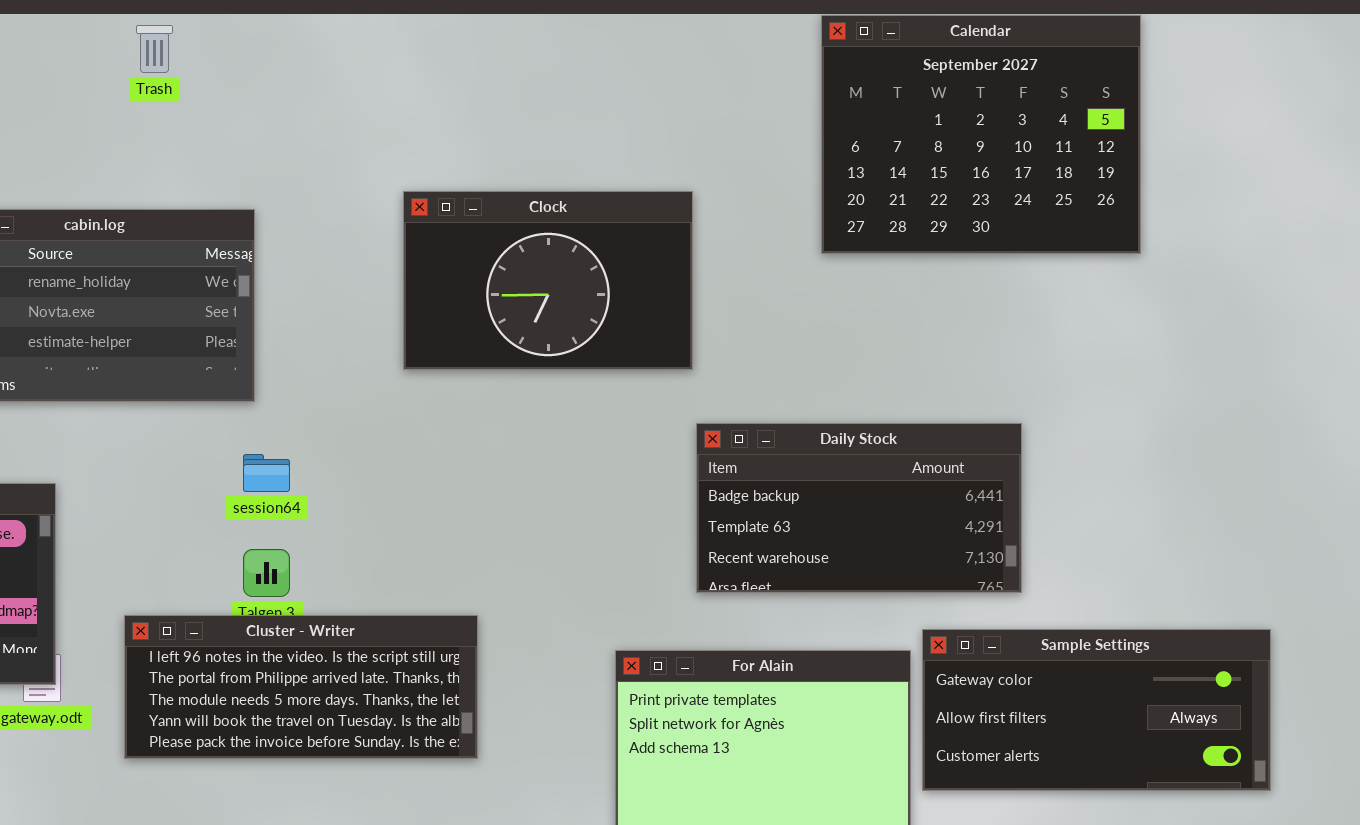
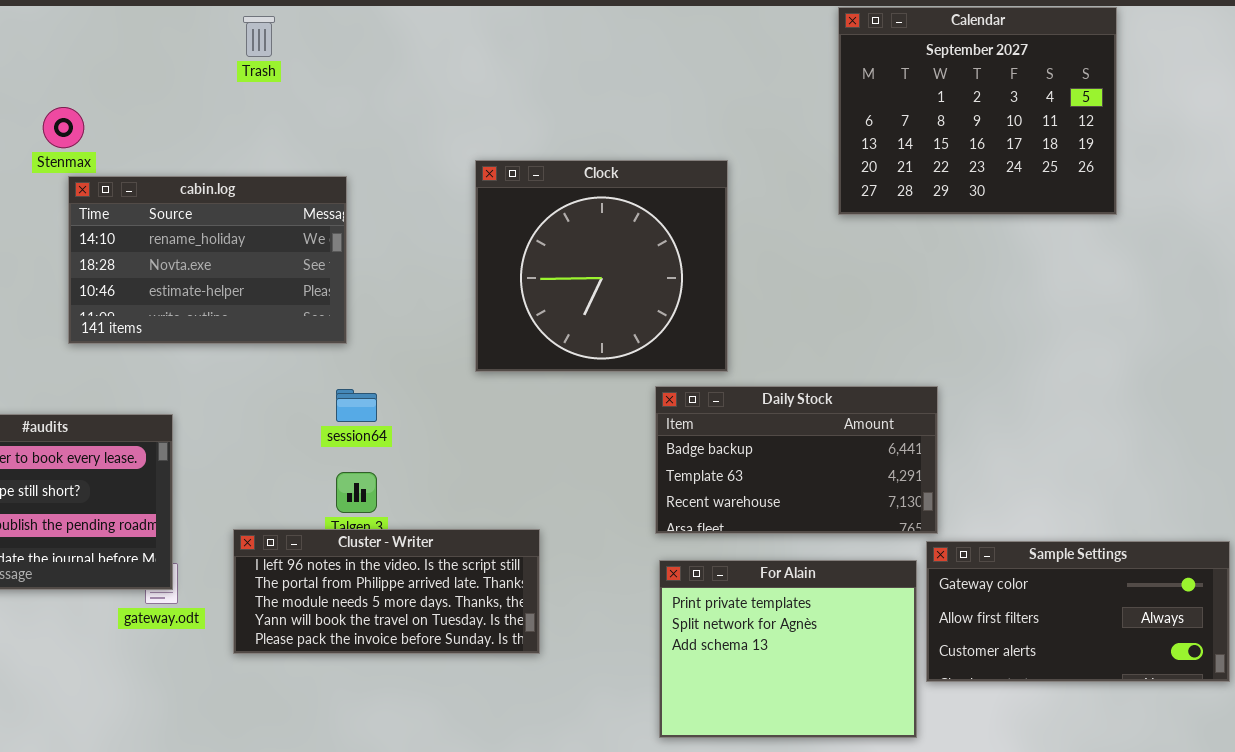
Clock: [403,191,693,370] -> [475,160,728,372], resized
Daily Stock: [696,423,1022,593] -> [655,386,938,534], moved

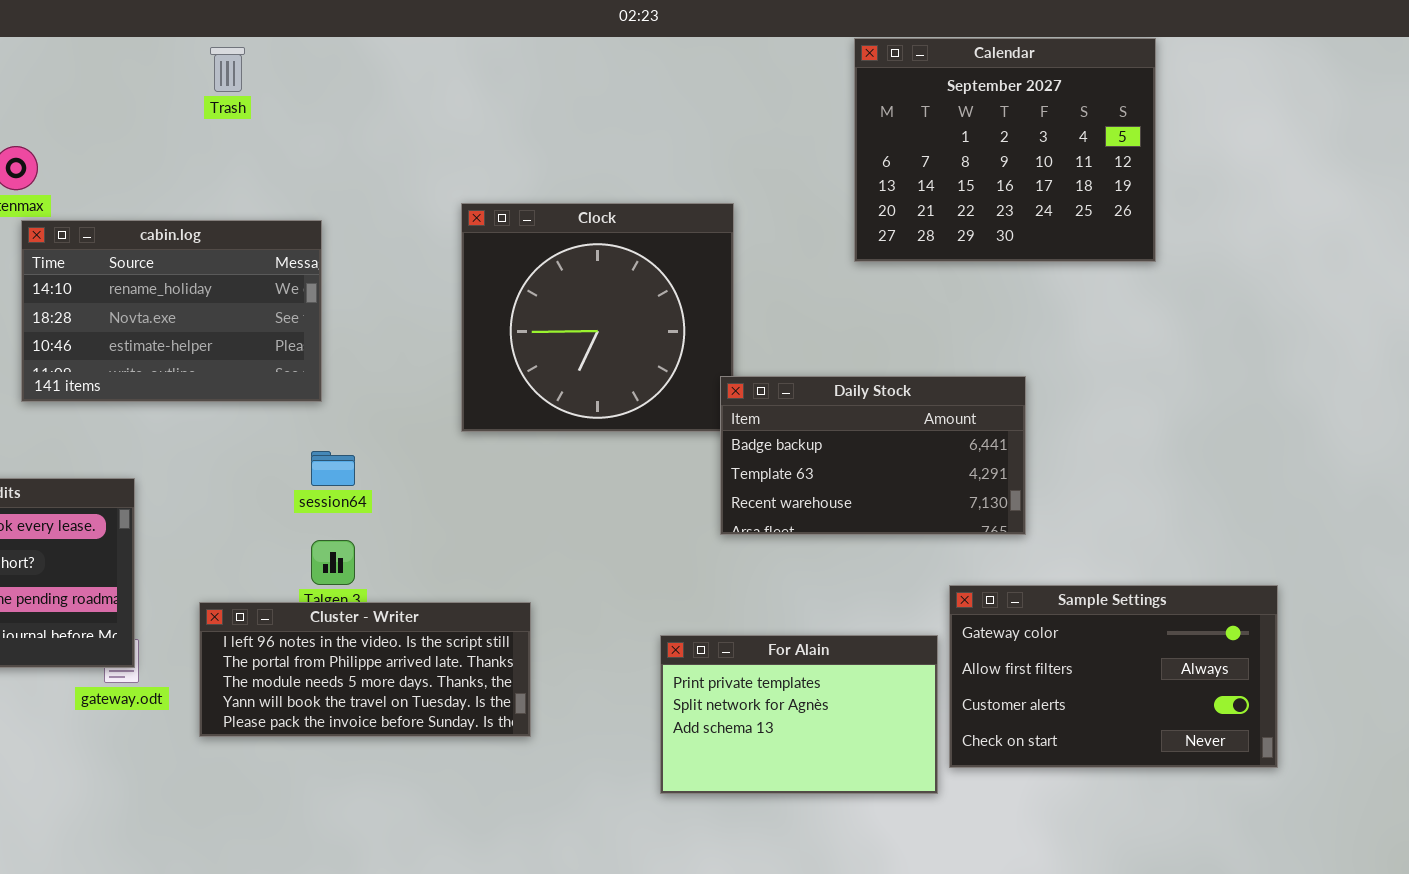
Daily Stock: [655,386,938,534] -> [720,376,1026,535], moved
Sample Settings: [926,541,1230,682] -> [949,585,1278,768], resized
For Alain: [659,560,917,738] -> [660,635,938,794], resized

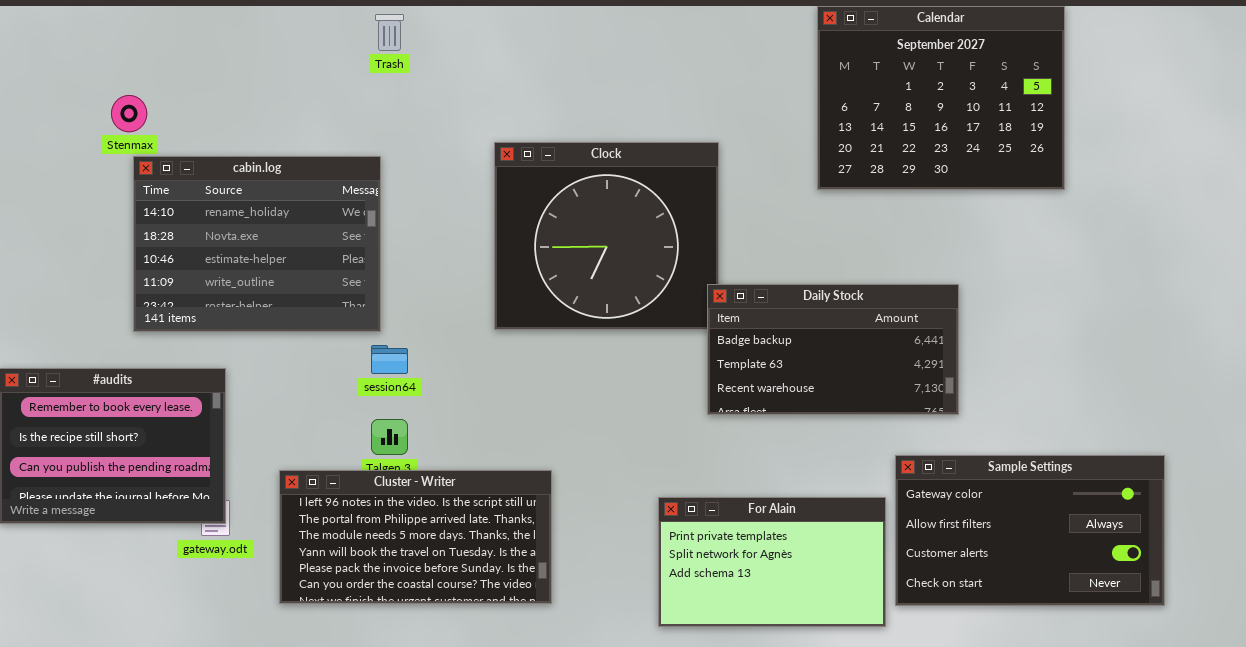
Trash: [210,47,245,92] -> [375,14,404,51], moved
cabin.log: [21,220,322,402] -> [133,156,381,332], resized
Cluster - Writer: [199,602,531,737] -> [279,470,552,604], resized

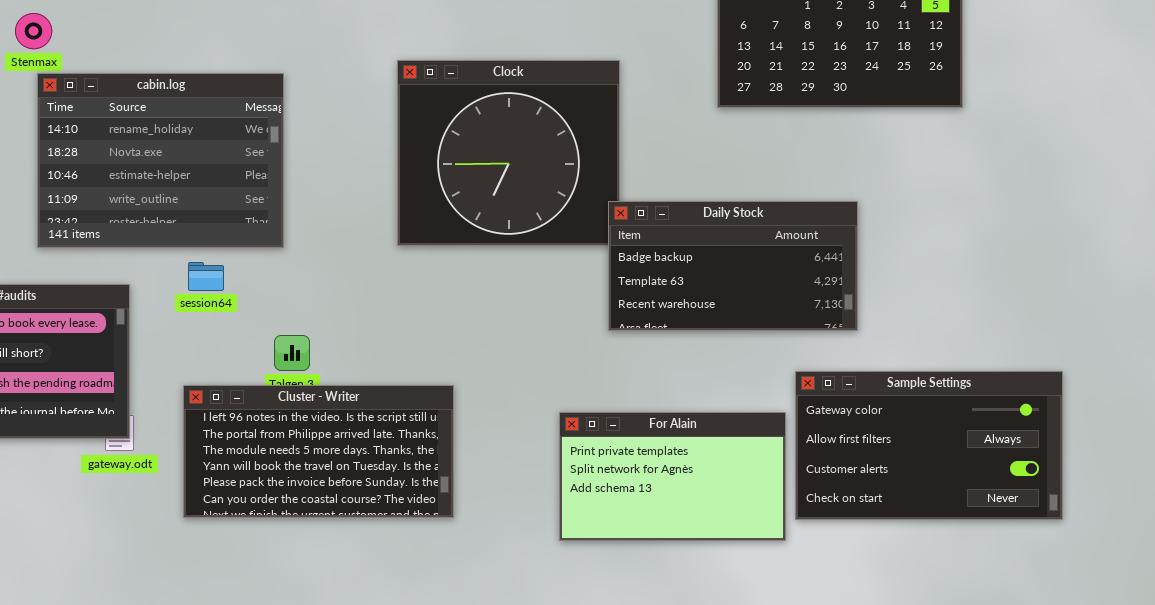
session64: [371,345,408,374] -> [188,262,224,291], moved

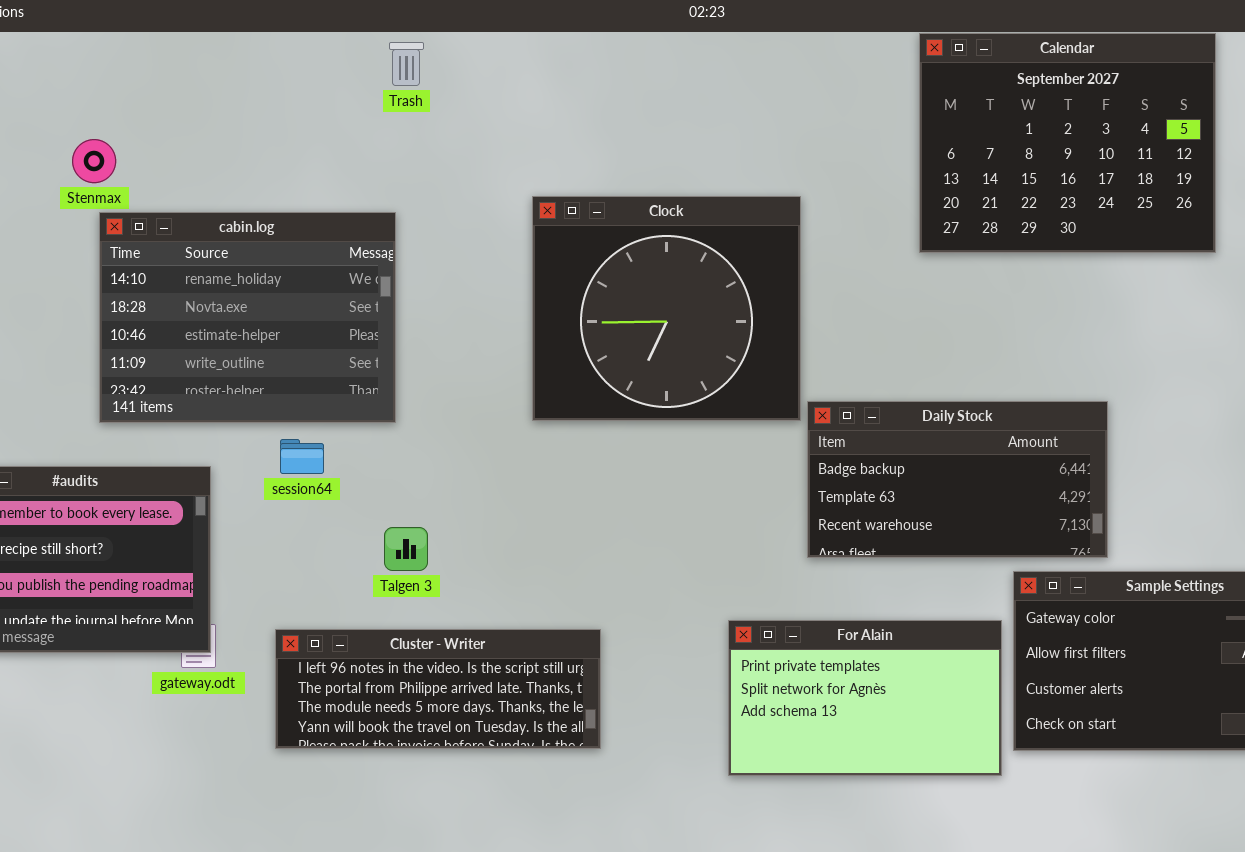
Daily Stock: [608,201,858,331] -> [807,401,1108,558], moved
Cluster - Writer: [183,385,454,518] -> [275,629,601,749], resized

